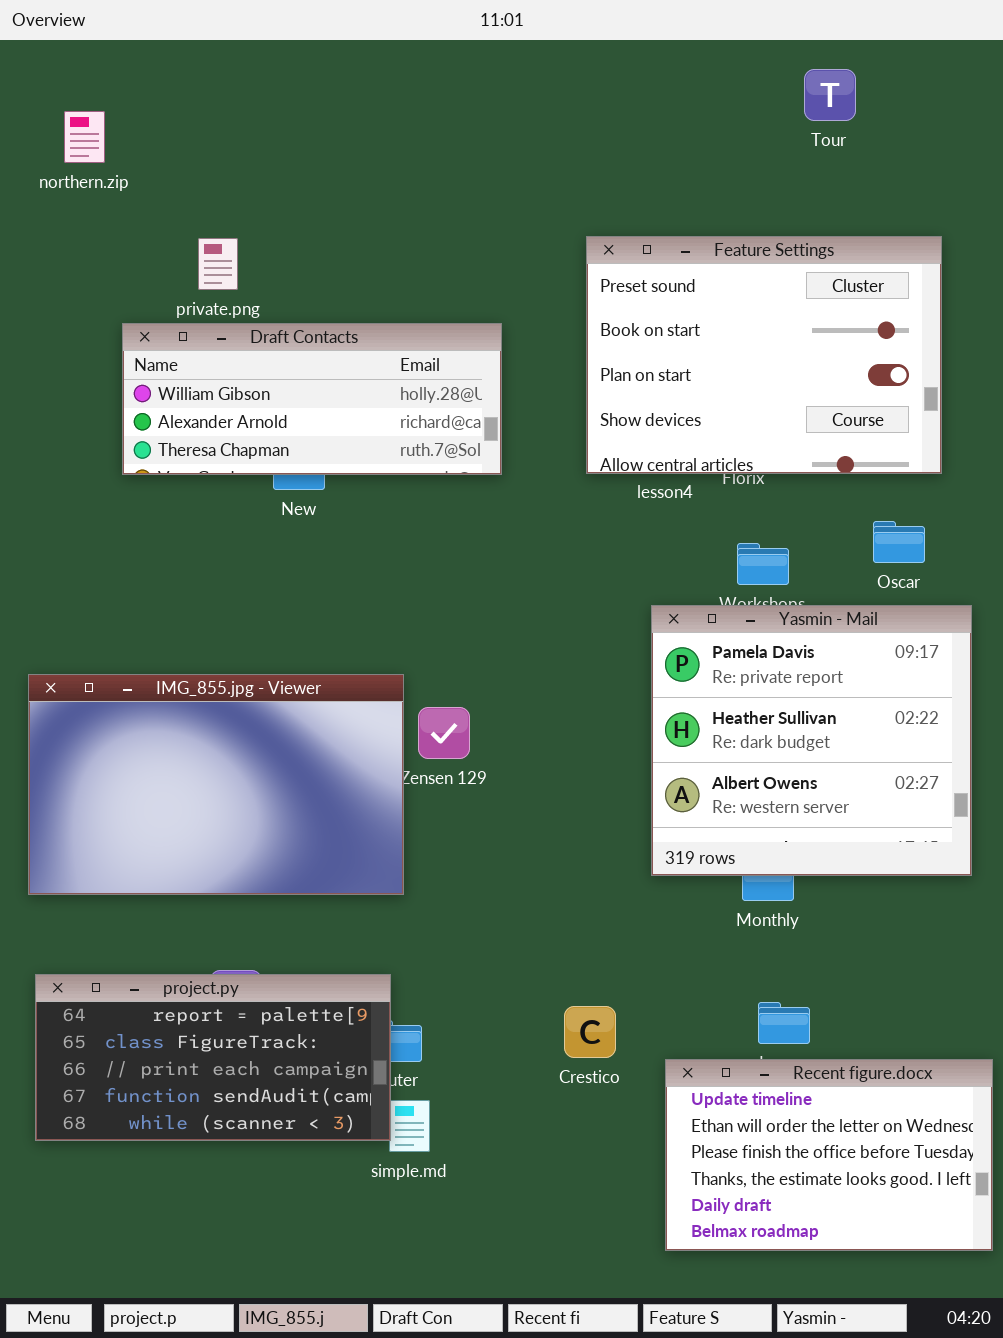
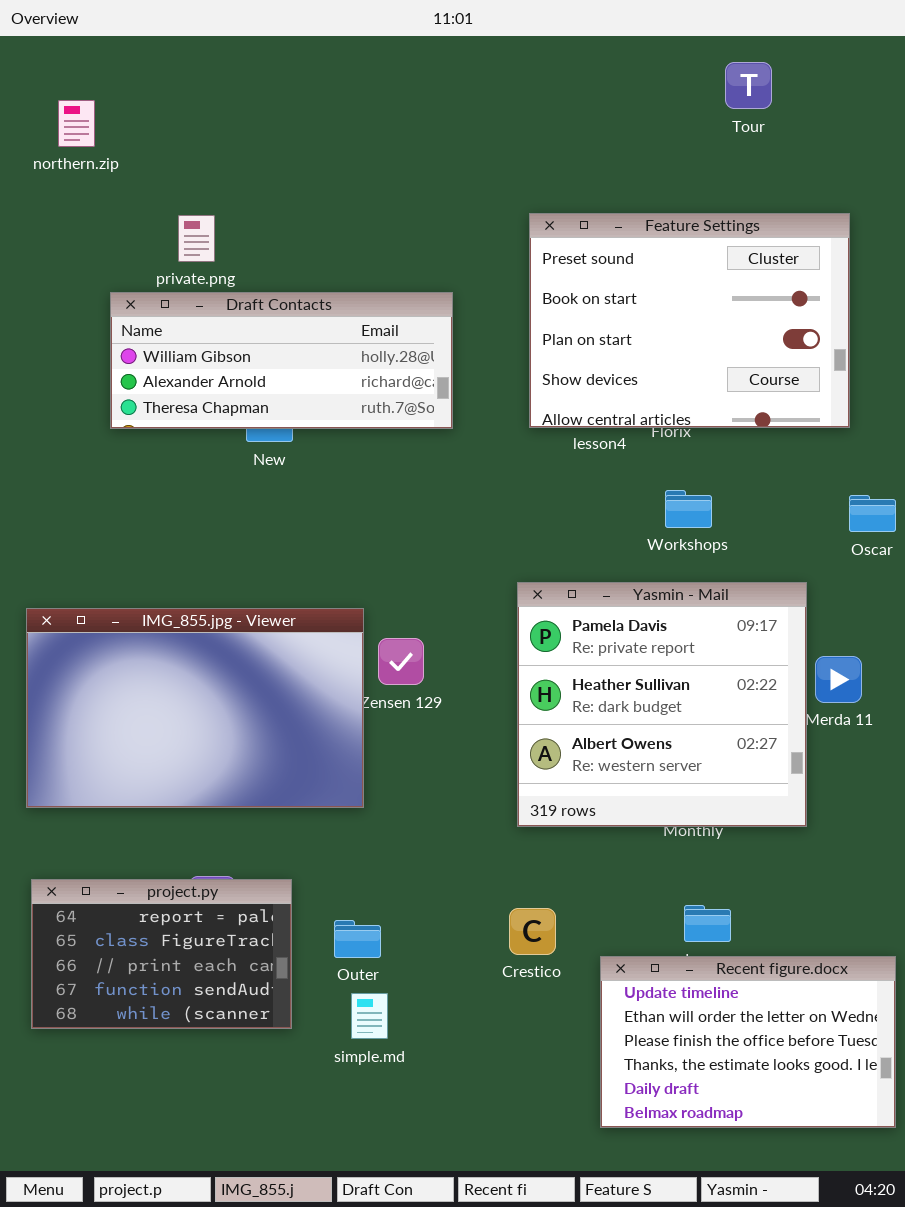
Oscar: [873,521,925,563] -> [849,495,896,532], moved
Yasmin - Mail: [651,605,972,876] -> [517,582,807,827], moved
project.py: [35,974,391,1141] -> [31,879,292,1029], resized

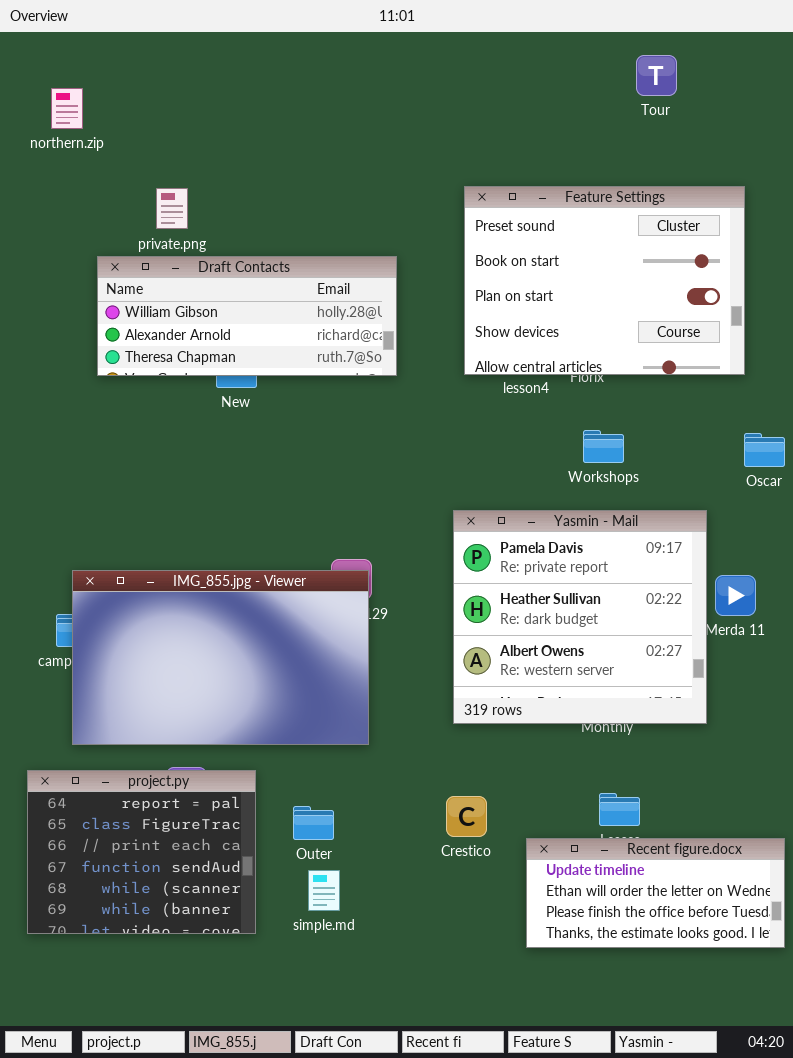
IMG_855.jpg - Viewer: [26,608,364,808] -> [72,570,369,745], moved
project.py: [31,879,292,1029] -> [27,770,256,934], resized
Recent figure.docx: [600,956,896,1128] -> [526,838,785,948], resized

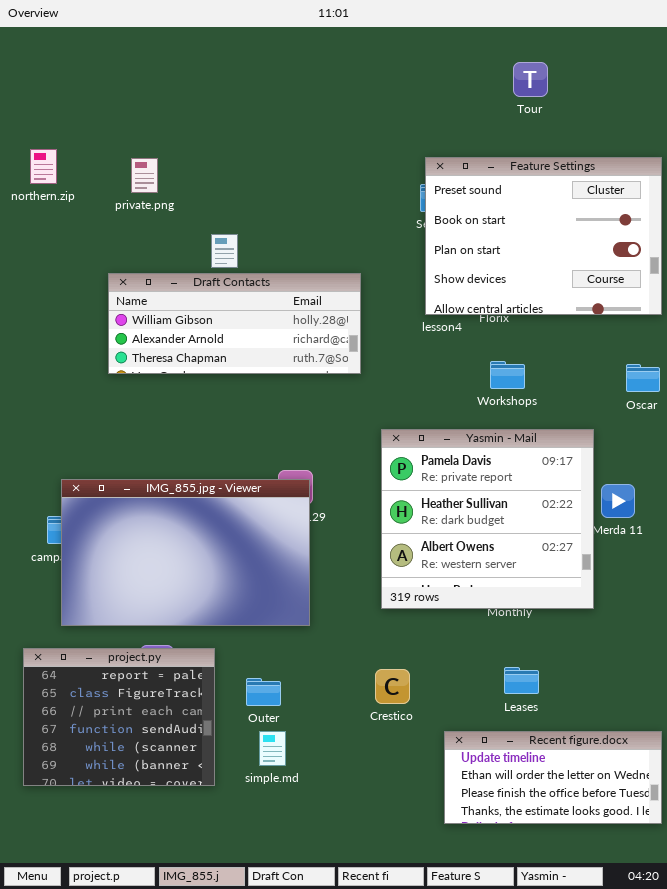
Tour: [636,55,677,96] -> [513,62,548,97], moved
northern.zip: [51,88,83,129] -> [30,149,57,184], moved
Feature Settings: [464,186,745,375] -> [425,157,662,315], moved
Draft Contacts: [97,256,397,376] -> [108,273,361,374], moved
Recent figure.docx: [526,838,785,948] -> [444,731,662,824], moved

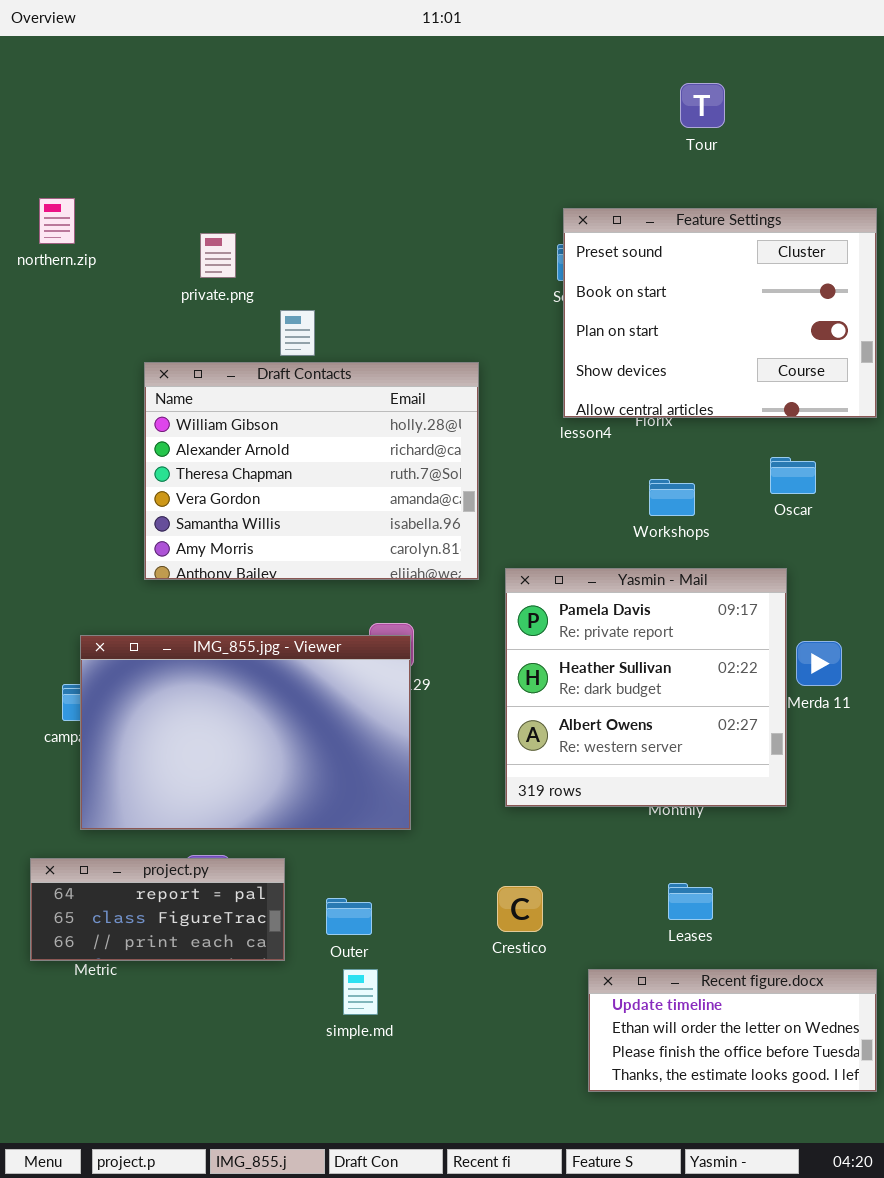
private.png: [131,158,158,193] -> [200,233,236,278], moved
Draft Contacts: [108,273,361,374] -> [144,362,479,580], resized
Oscar: [626,364,660,392] -> [770,457,816,494], moved
project.py: [23,648,215,786] -> [30,858,285,961], resized

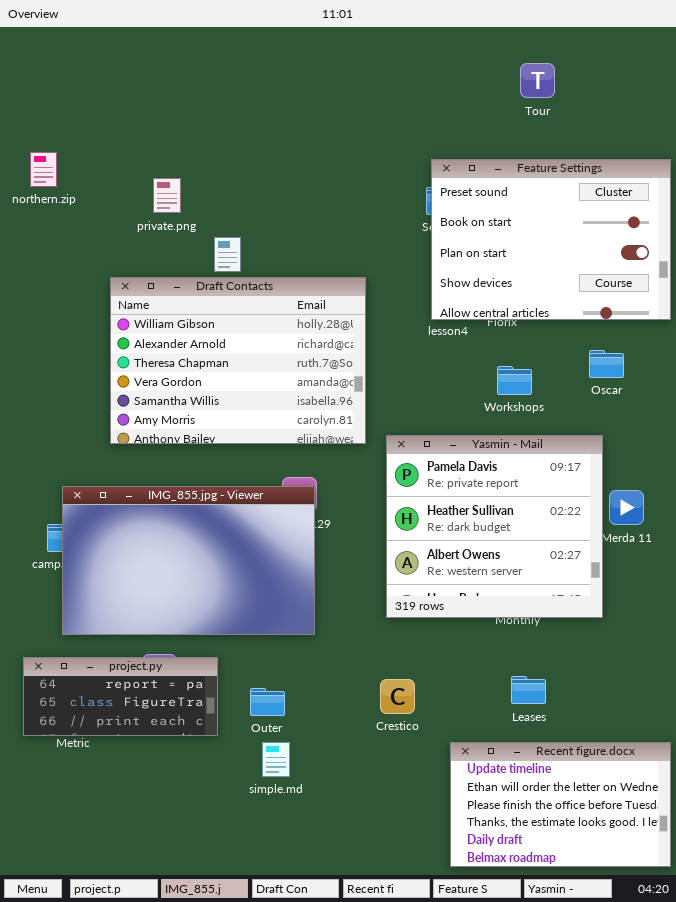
Recent figure.docx: [588,969,877,1092] -> [450,742,671,867], resized

